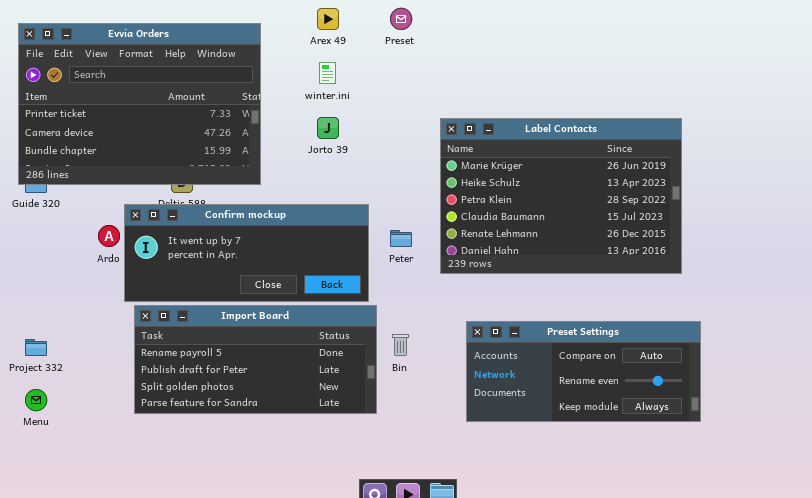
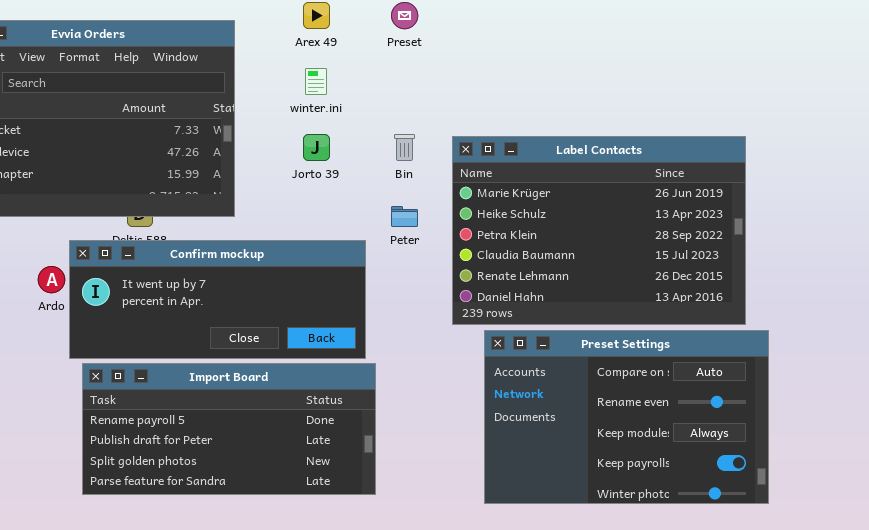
Peter: [390,230,412,247] -> [391,206,418,227], moved
Preset Settings: [466,321,701,422] -> [484,330,769,504], resized
Bin: [392,334,409,356] -> [394,134,415,161], moved

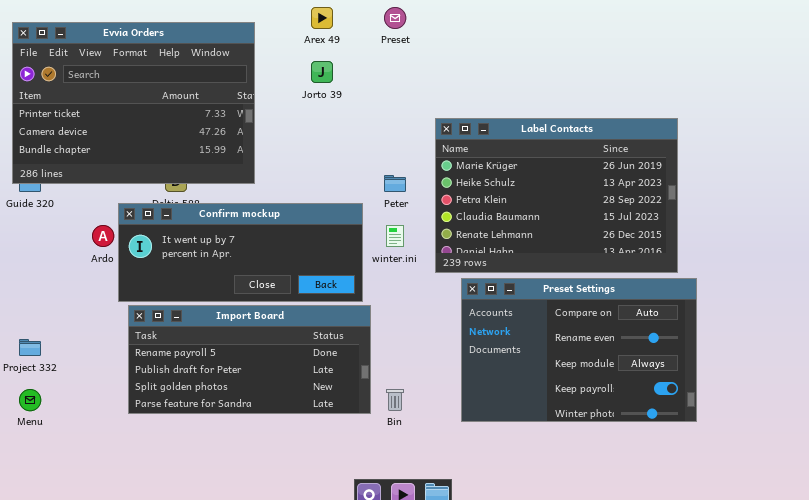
winter.ini: [305,68,327,95] -> [386,225,404,247], moved
Jorto 39: [303,134,330,161] -> [311,61,333,83], moved
Bin: [394,134,415,161] -> [386,389,404,411], moved

